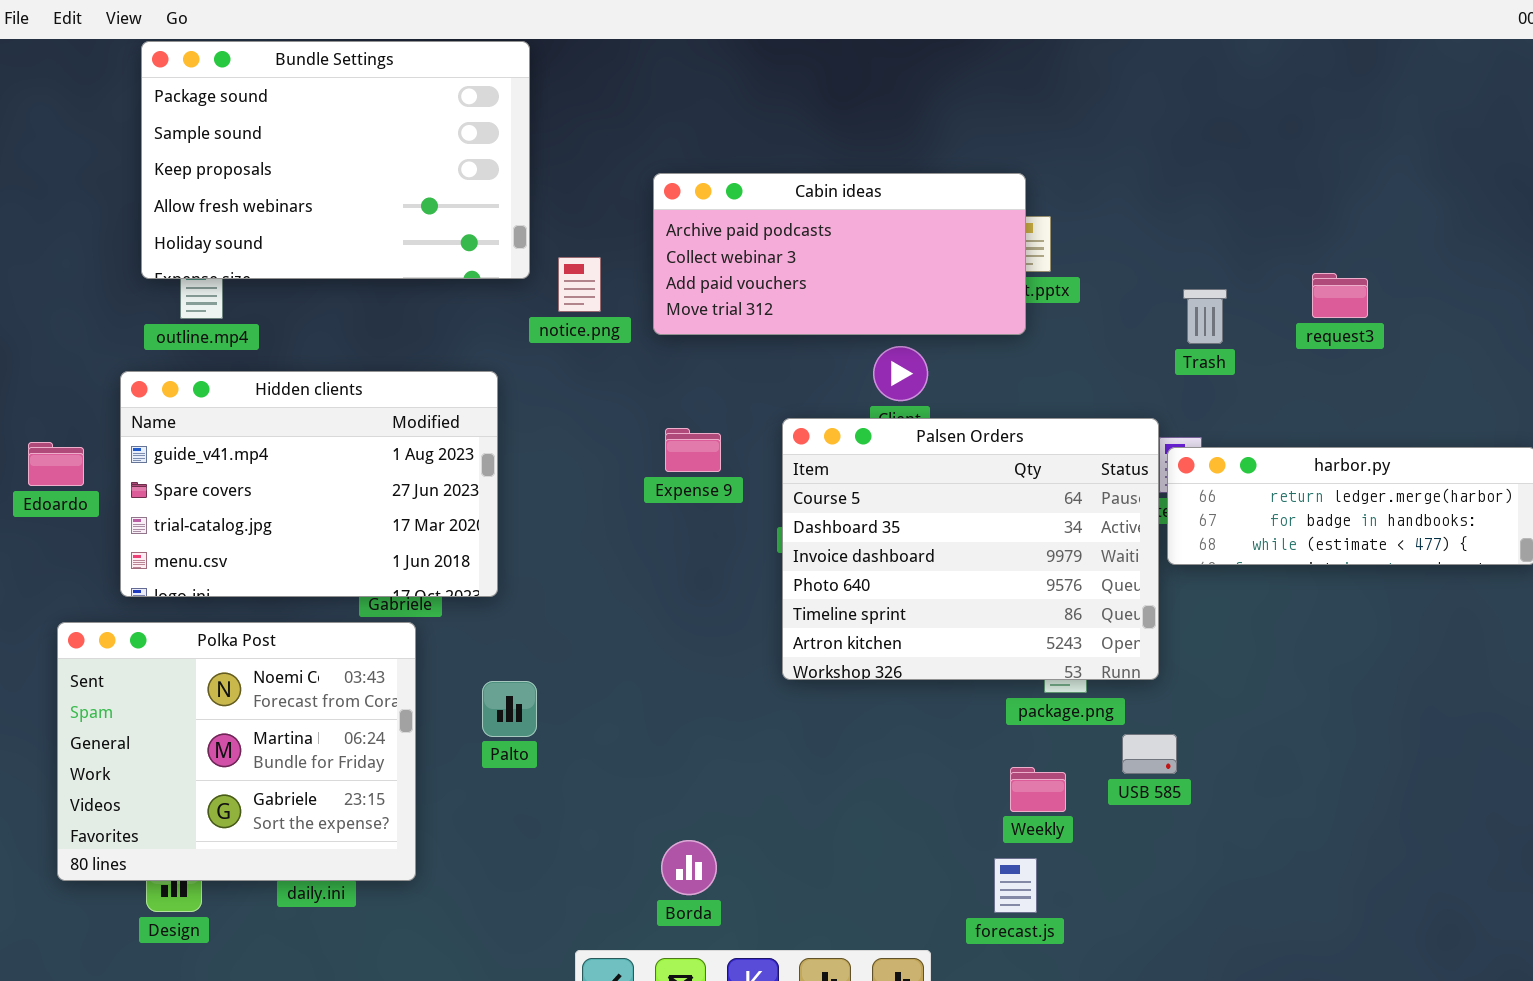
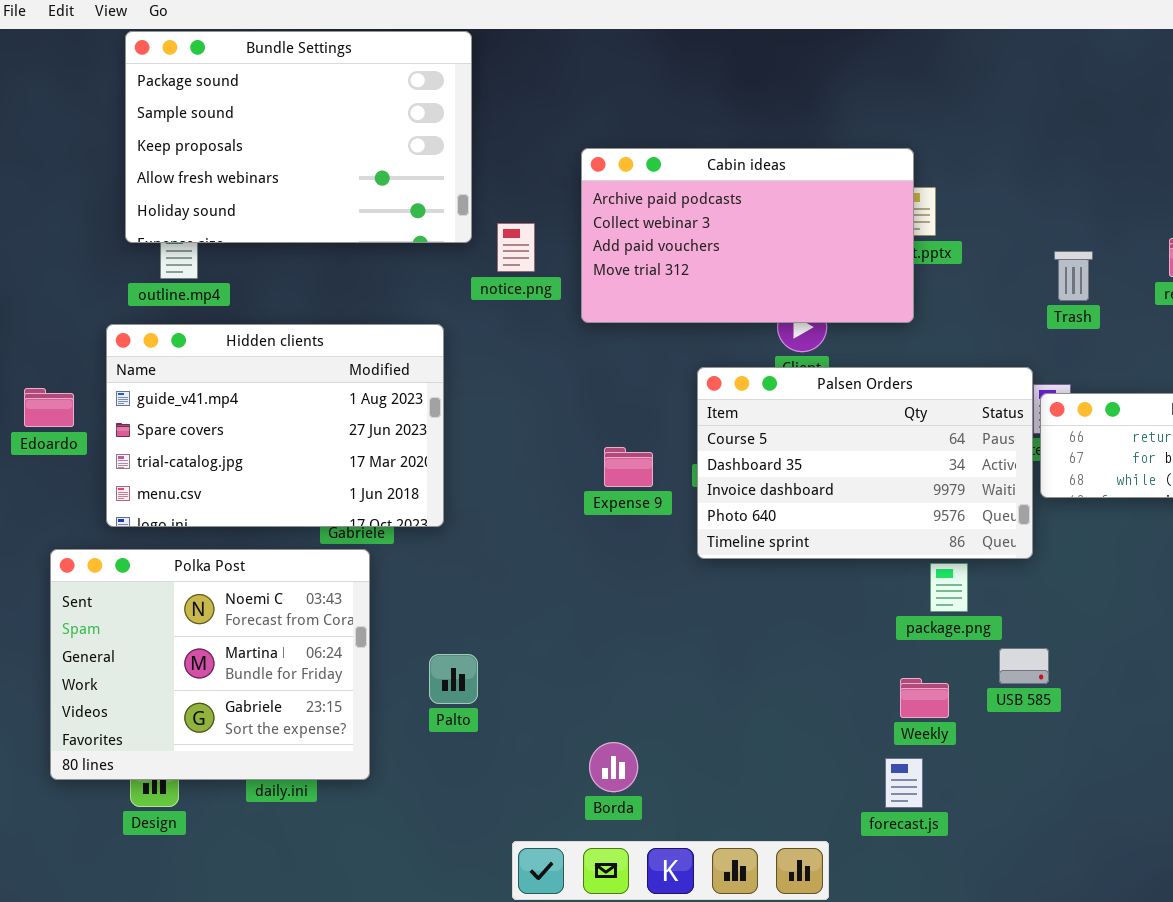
Cabin ideas: [653,173,1026,335] -> [581,148,914,323], resized
Palsen Orders: [782,418,1159,680] -> [697,367,1033,559], resized
Expense 9: [665,428,721,472] -> [604,447,653,487], moved
Palto: [482,681,537,737] -> [429,654,478,704], moved

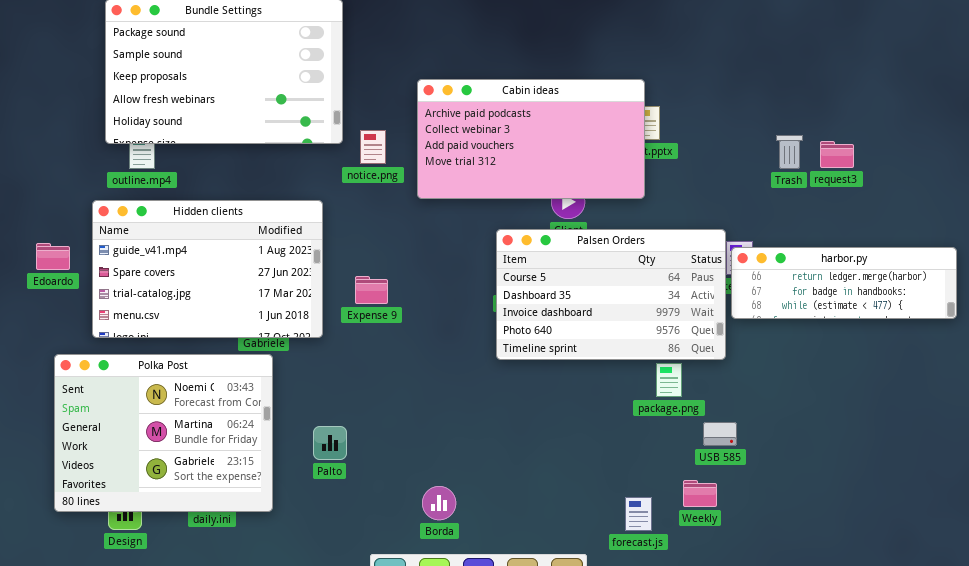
Trash: [1054,251,1093,301] -> [776,135,803,169], moved
Expense 9: [604,447,653,487] -> [355,276,388,304], moved
Weekly: [900,678,949,718] -> [683,480,717,507], moved

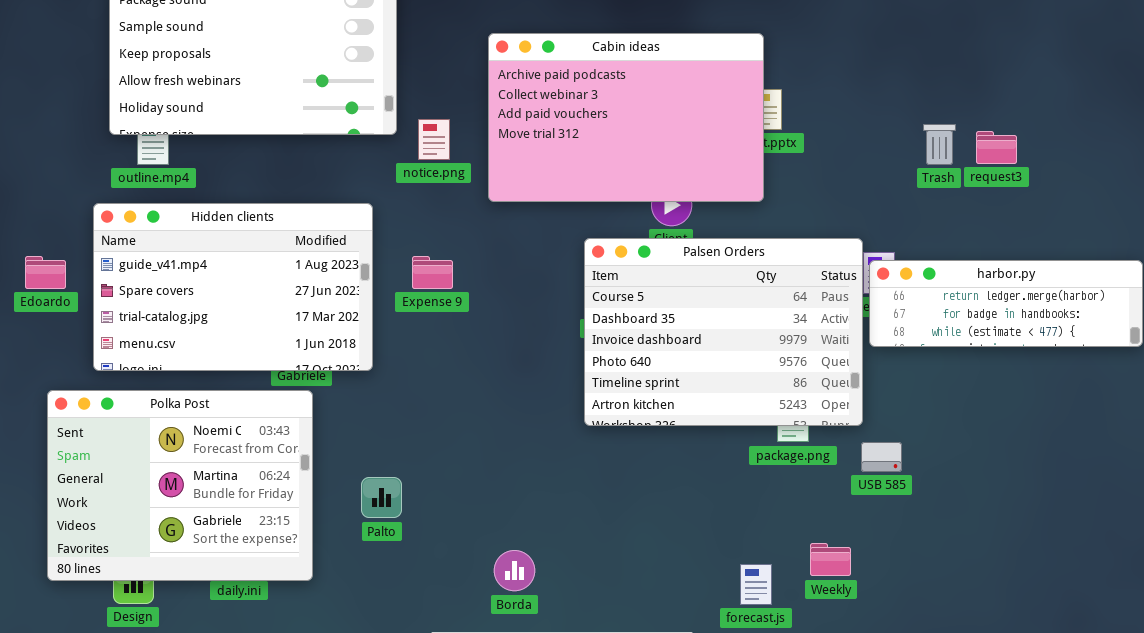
Cabin ideas: [417,79,645,199] -> [488,33,764,202], resized
Palsen Orders: [496,229,726,360] -> [584,238,863,426], resized
Expense 9: [355,276,388,304] -> [412,256,453,289], moved
USB 585: [703,422,737,446] -> [861,442,902,472], moved

